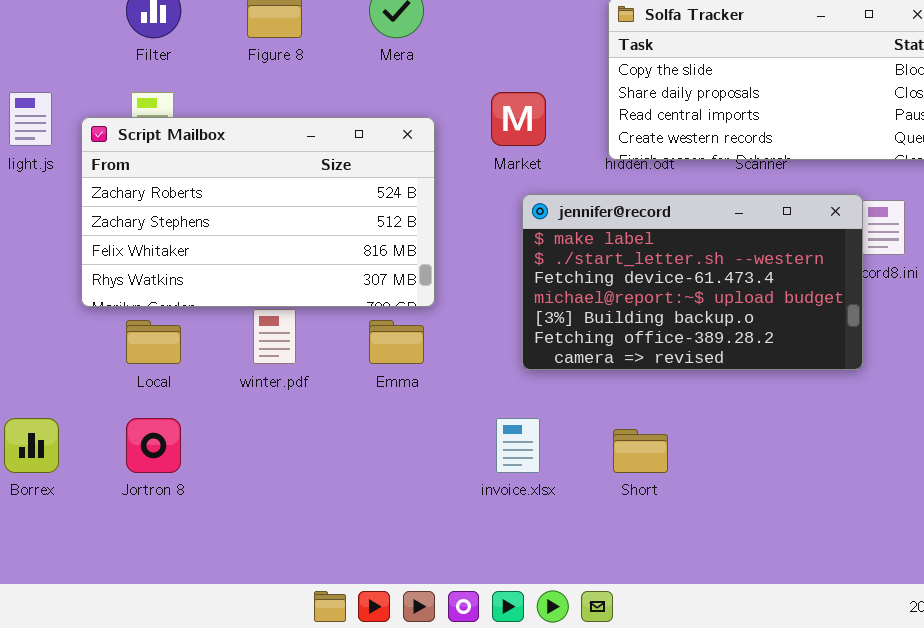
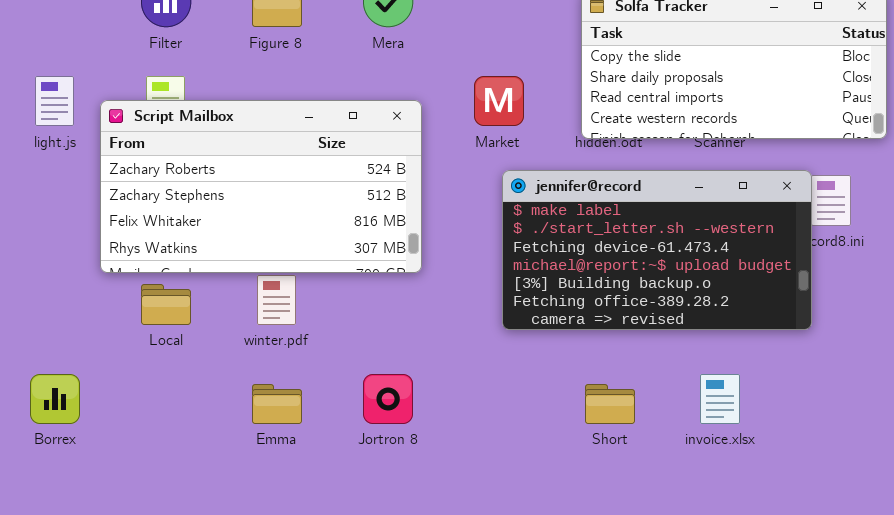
Emma: [369,320,424,364] -> [252,384,302,424], moved
Jortron 8: [126,418,181,473] -> [363,374,413,424], moved
invoice.xlsx: [496,418,540,473] -> [700,374,740,424], moved

